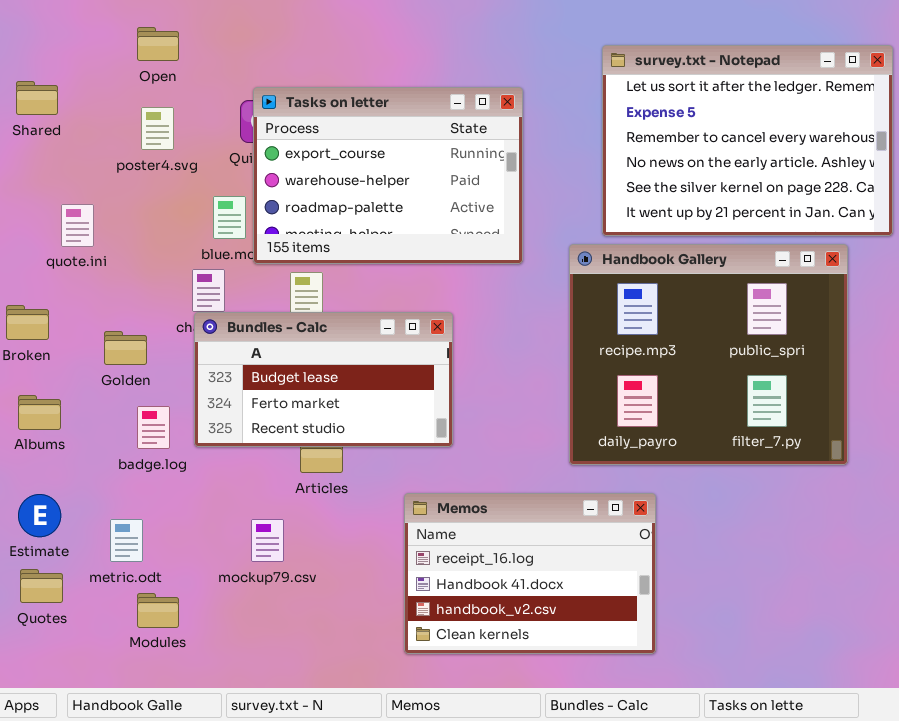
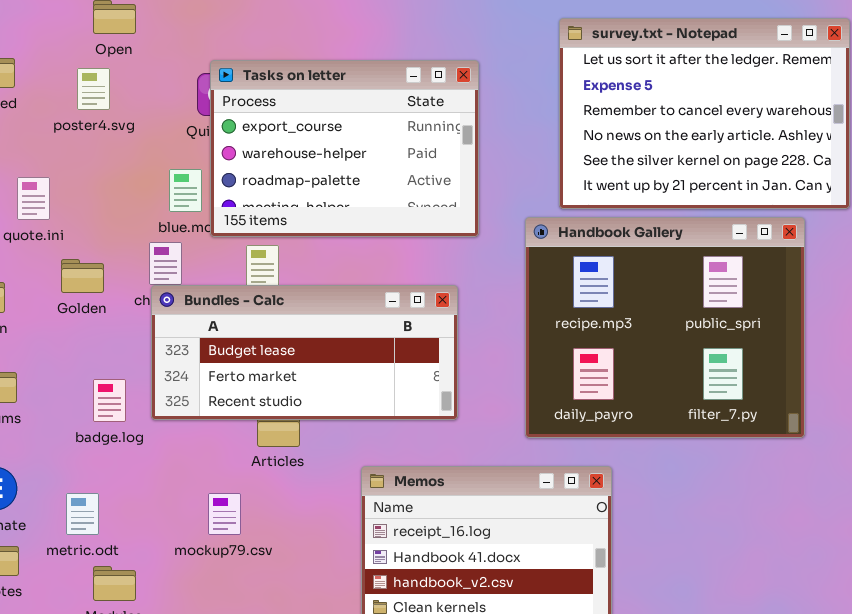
poster4.svg: [141,107,174,150] -> [77,68,110,110], moved
Bundles - Calc: [194,312,453,447] -> [151,285,458,420], resized
Golden: [104,331,147,365] -> [61,259,104,293], moved

